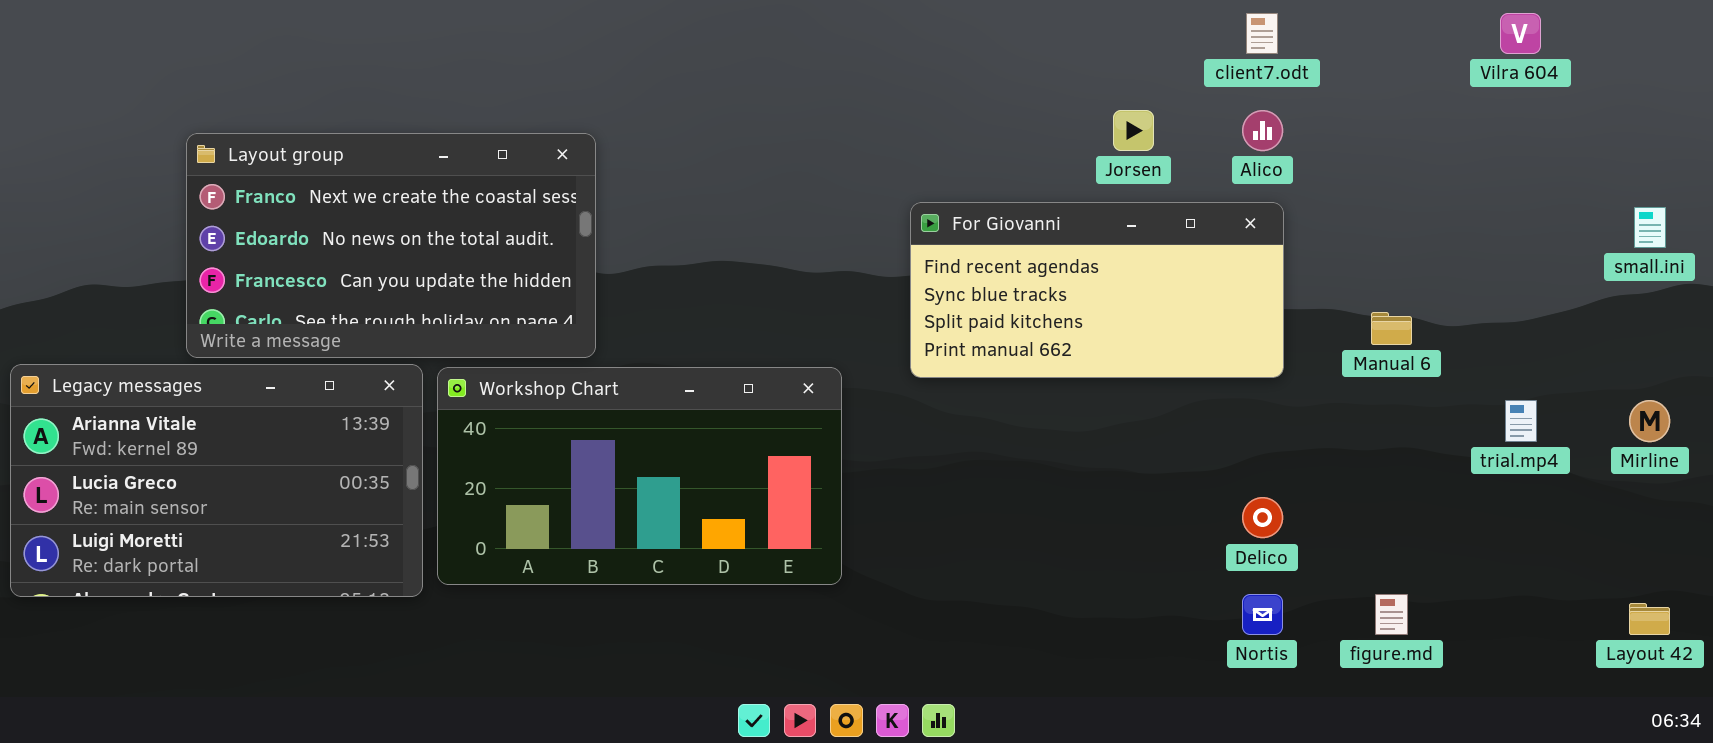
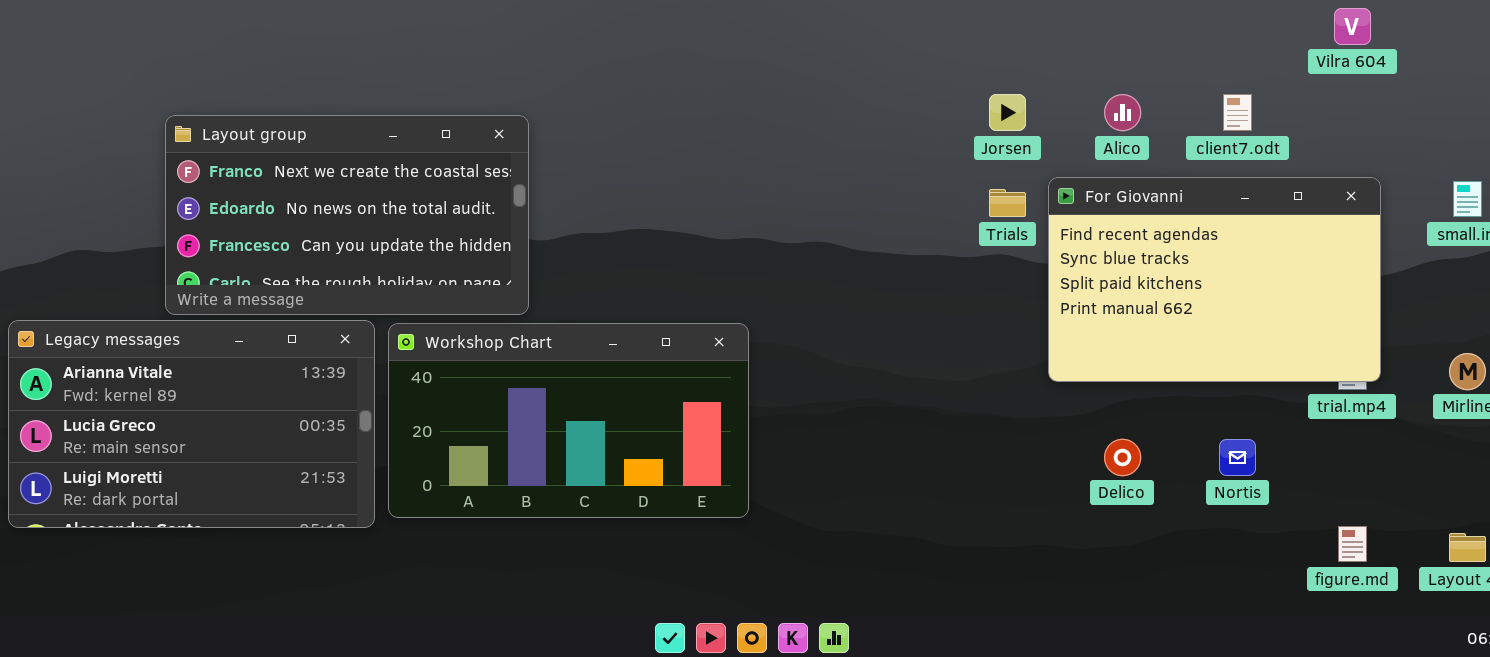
client7.odt: [1246,13,1278,54] -> [1223,94,1252,131], moved
For Giovanni: [910,202,1284,378] -> [1048,177,1381,382], moved, resized
Nortis: [1242,594,1283,635] -> [1219,439,1256,476], moved
figure.md: [1375,594,1408,635] -> [1338,526,1367,562], moved

